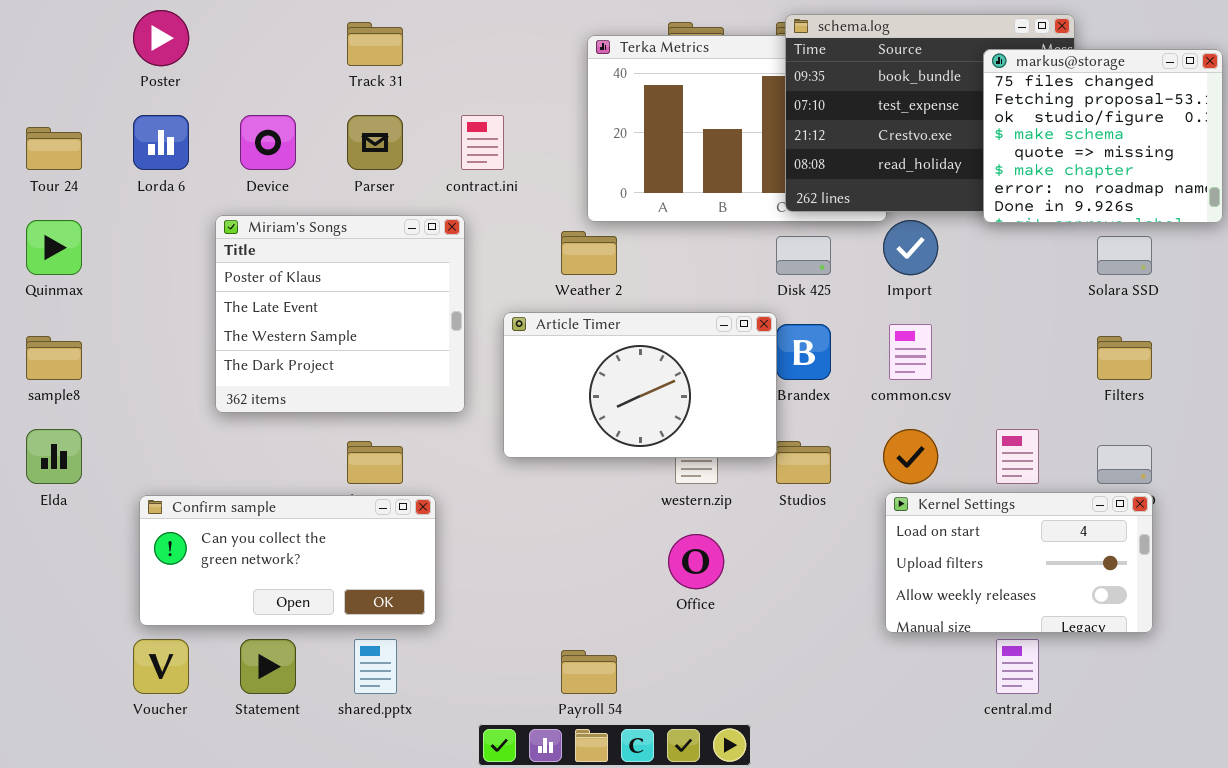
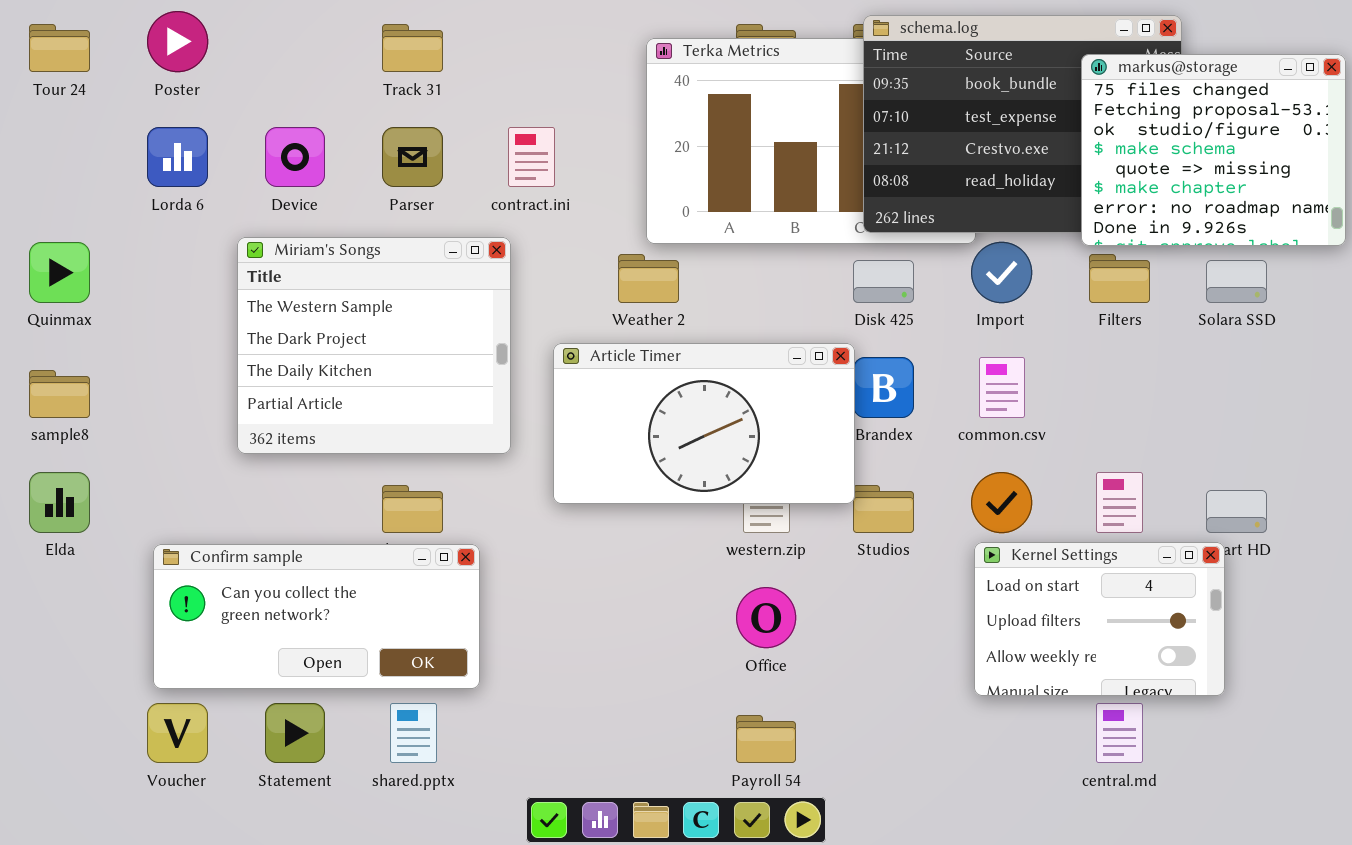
Tour 24: [26,127,82,170] -> [29,24,90,72], moved
Miriam's Songs: [215,215,465,413] -> [237,237,511,454], scrolled down 2 rows
Filters: [1097,336,1152,380] -> [1089,254,1150,303], moved
Kernel Settings: [885,492,1153,633] -> [974,542,1225,696], resized
Payroll 54: [561,650,617,694] -> [736,715,796,763], moved

